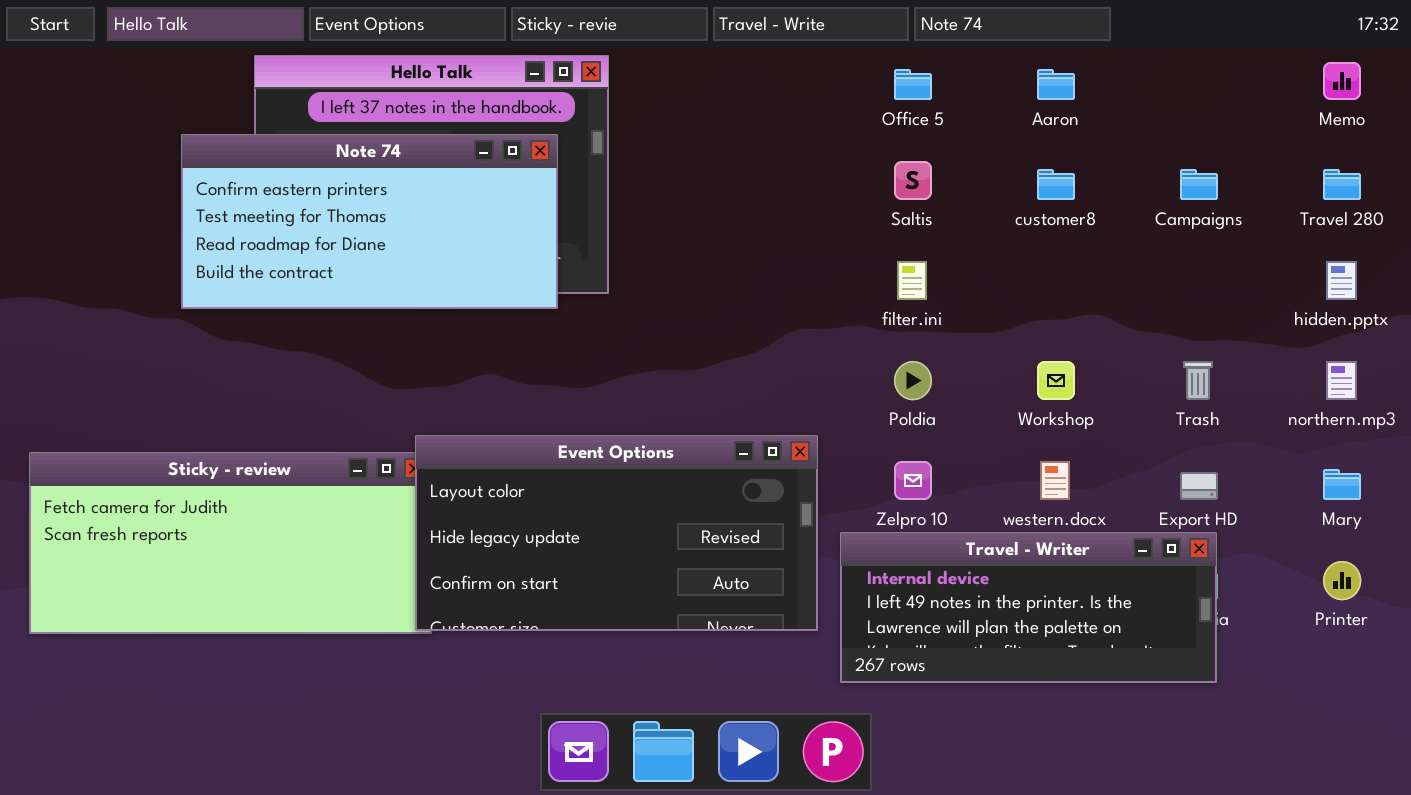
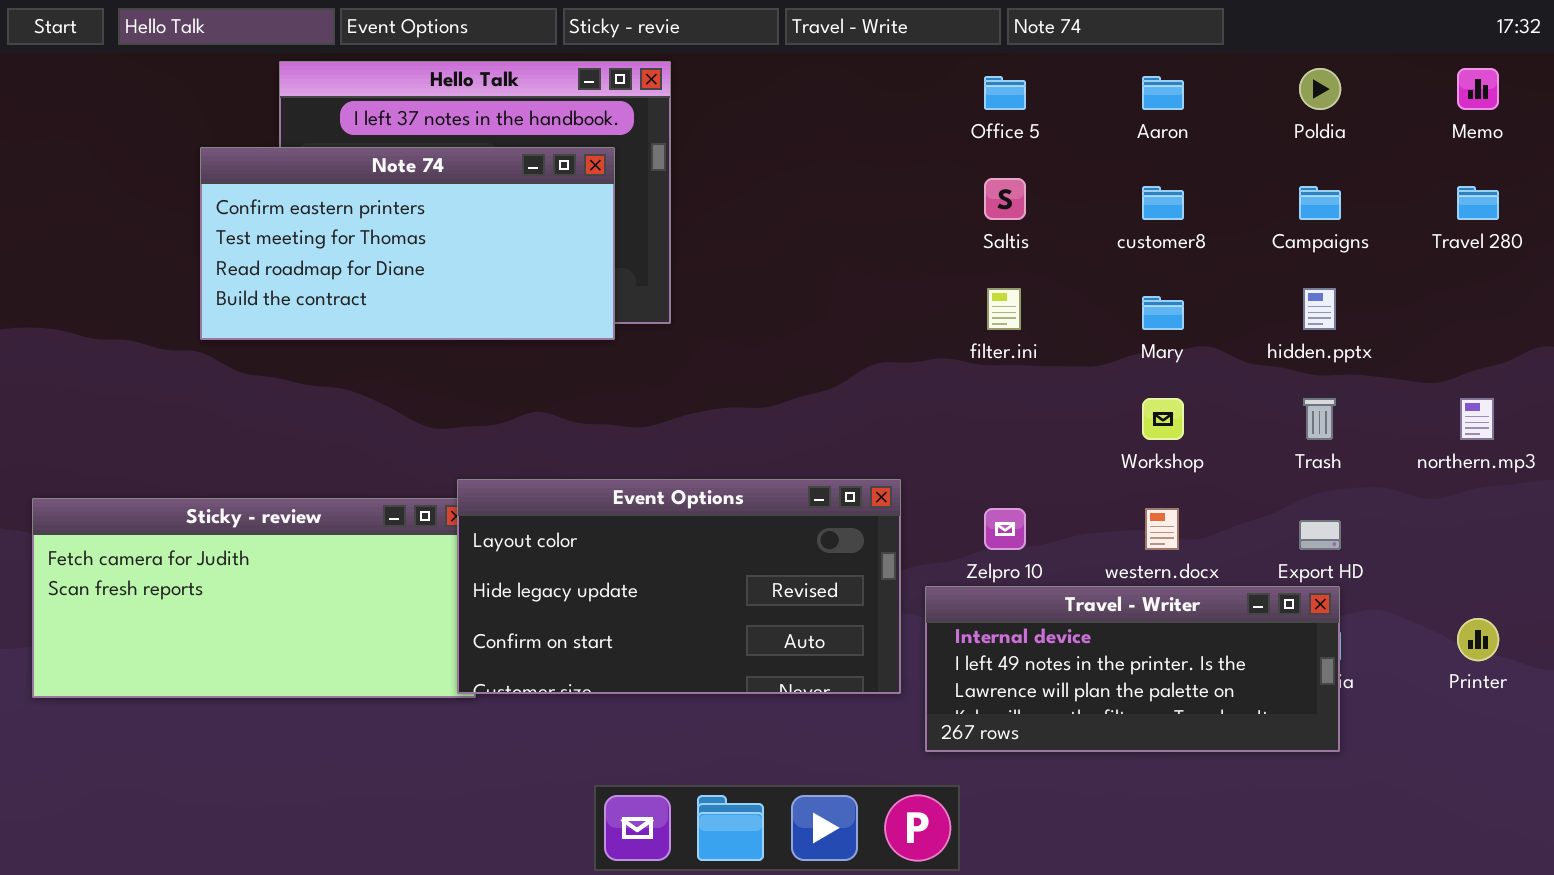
hidden.pptx: [1326,261,1357,300] -> [1303,288,1336,330], moved
Poldia: [894,361,932,400] -> [1299,68,1341,110], moved
Mary: [1323,469,1361,500] -> [1142,296,1184,330], moved

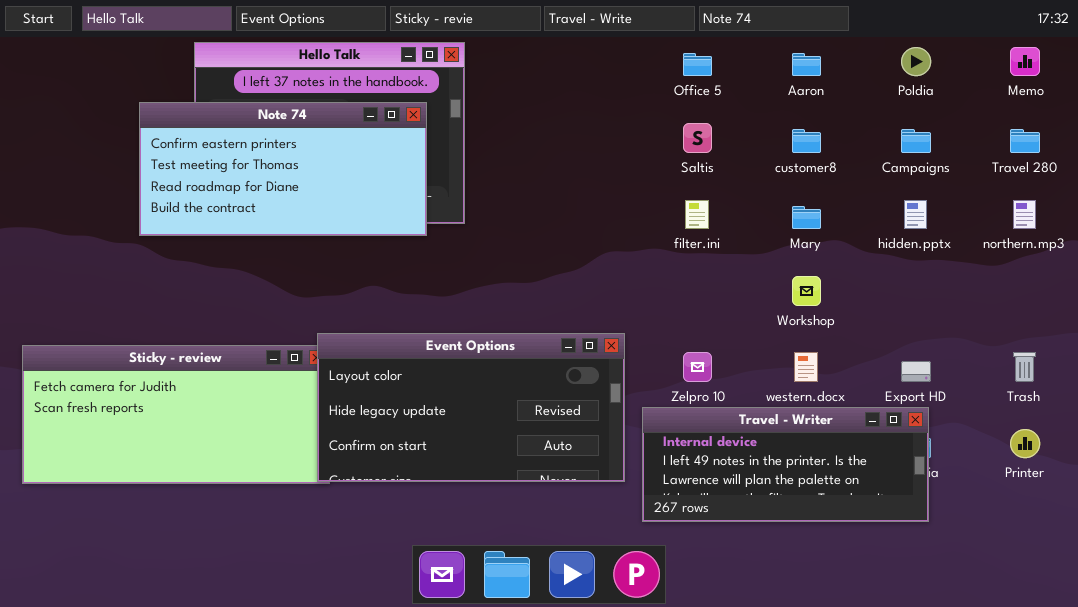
Trash: [1303,398,1336,440] -> [1013,352,1036,382], moved
northern.mp3: [1460,398,1494,440] -> [1013,200,1036,229], moved

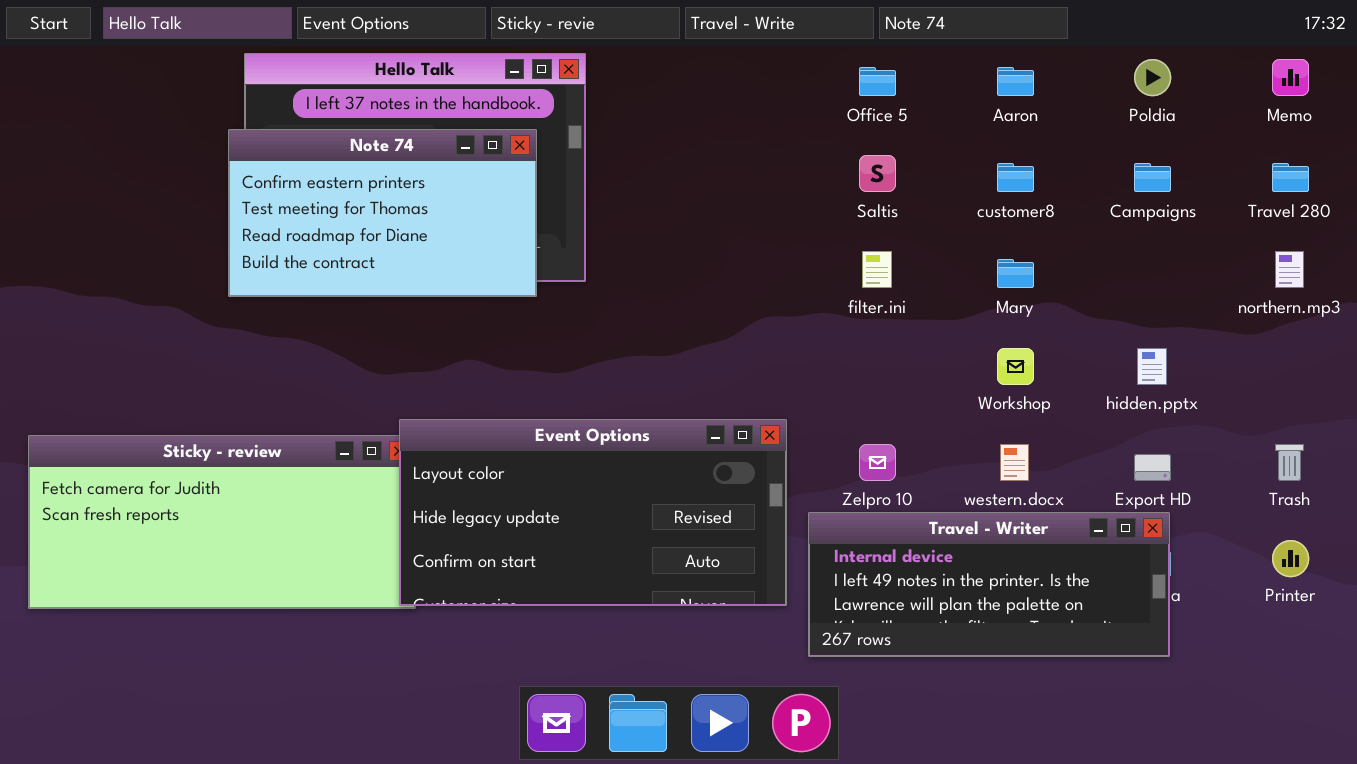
Note 74: [139,102,427,236] -> [228,129,537,297], resized
hidden.pptx: [904,200,927,229] -> [1137,348,1167,385], moved

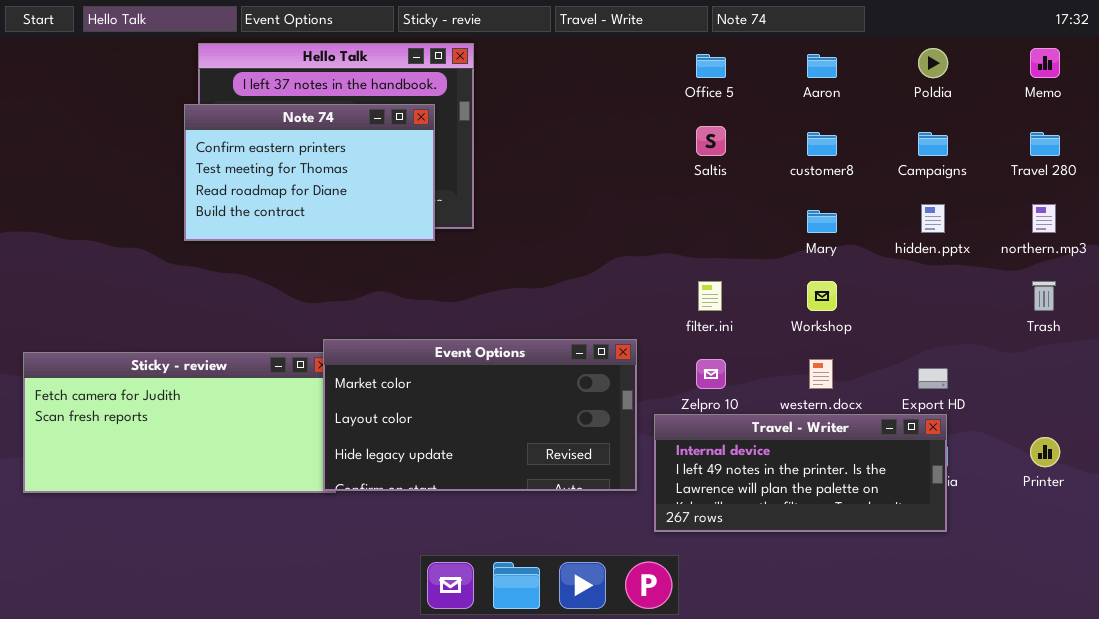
filter.ini: [862,251,892,288] -> [698,281,722,311], moved
hidden.pptx: [1137,348,1167,385] -> [921,204,945,233], moved
Event Options: [399,419,787,606] -> [323,339,637,491], scrolled up 1 row
Trash: [1275,444,1304,481] -> [1032,281,1056,311], moved

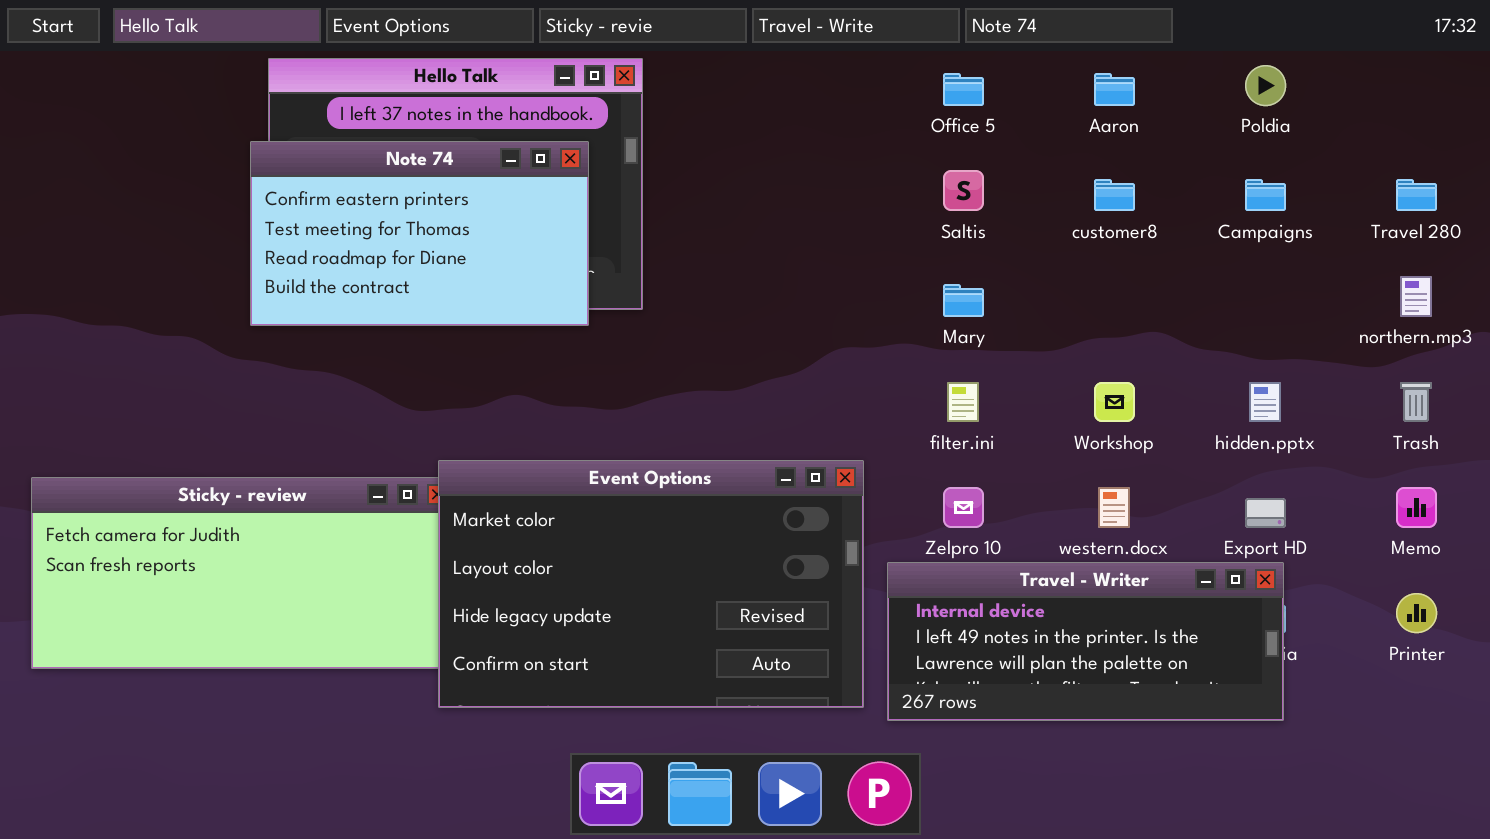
Memo: [1030,48,1060,78] -> [1396,487,1437,528], moved
hidden.pptx: [921,204,945,233] -> [1249,382,1281,422], moved
Mary: [807,210,837,233] -> [943,284,984,317], moved
Event Options: [323,339,637,491] -> [438,460,864,708], resized

